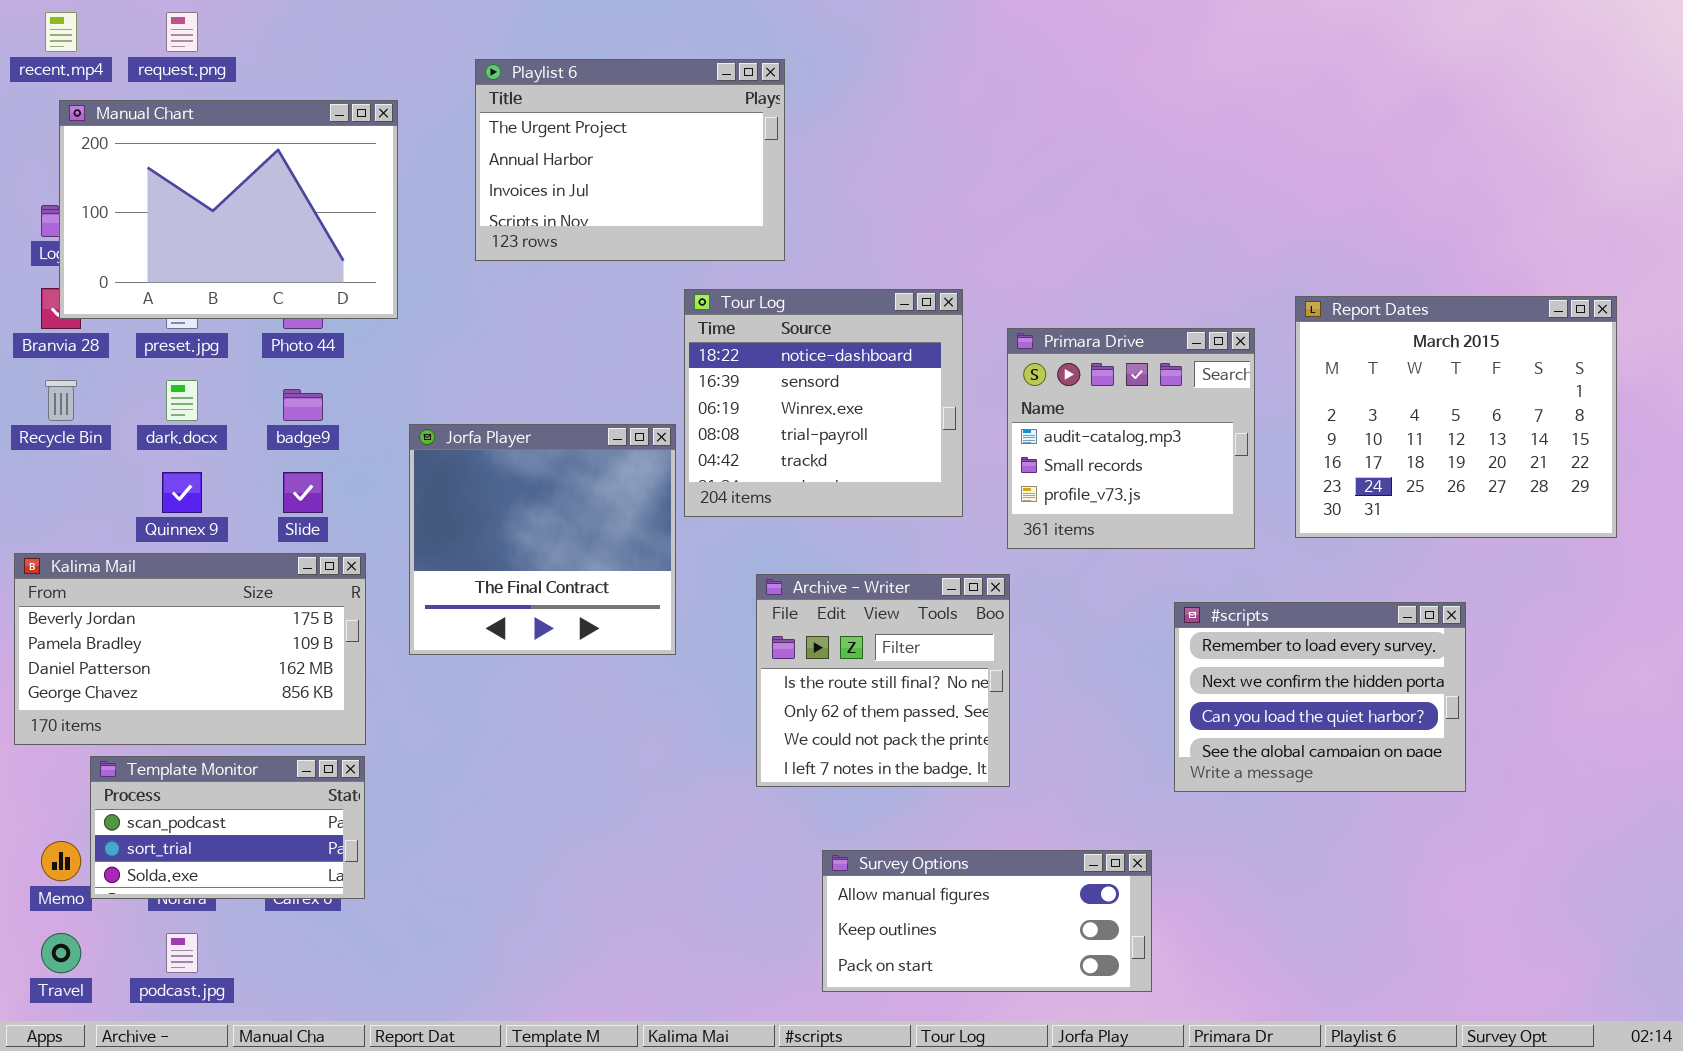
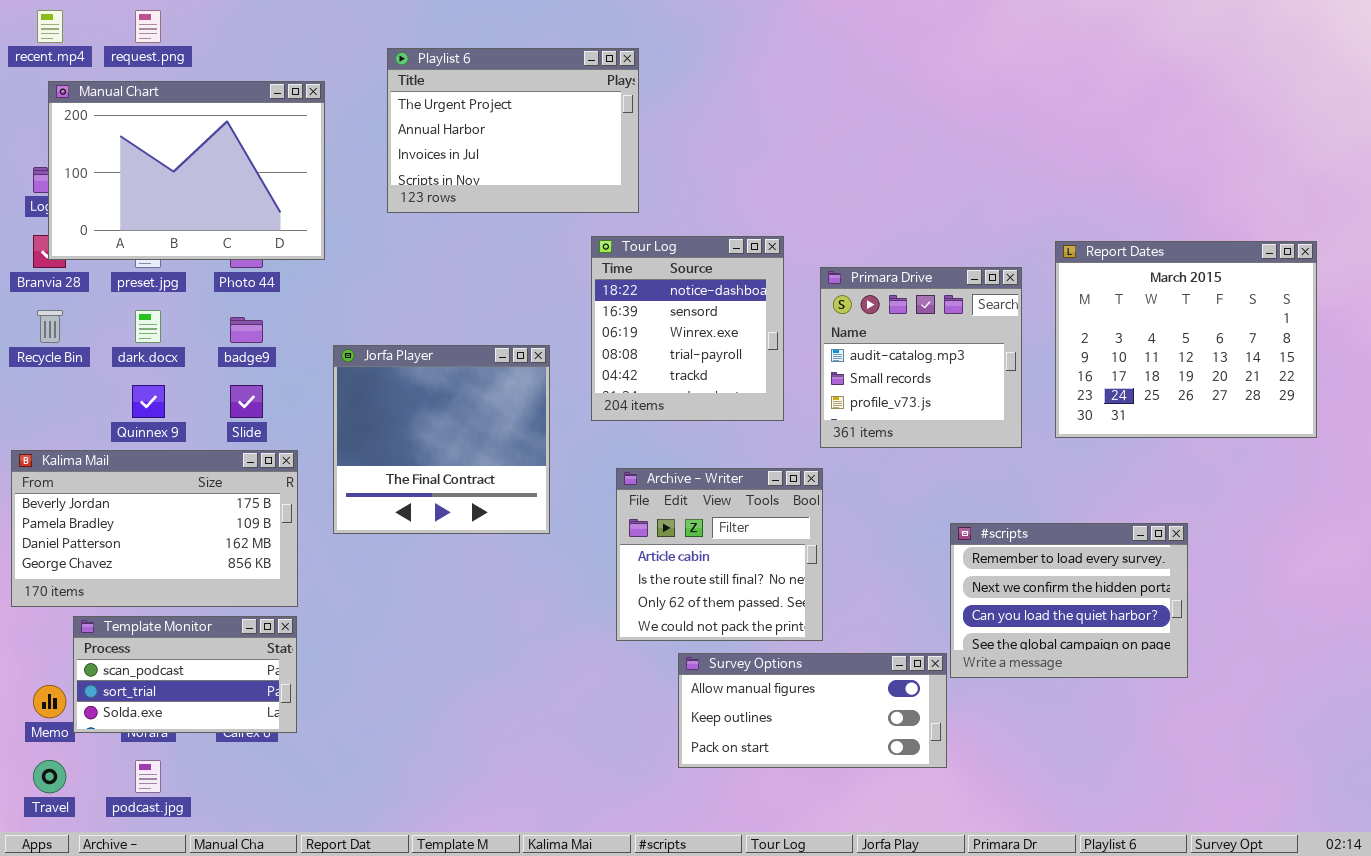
Tour Log: [684,289,963,517] -> [591,236,784,421], resized
Archive - Writer: [756,574,1010,787] -> [616,468,823,641], scrolled up 1 row
#scripts: [1174,602,1466,792] -> [950,523,1188,678], moved
Survey Options: [822,850,1152,992] -> [678,653,947,768], moved

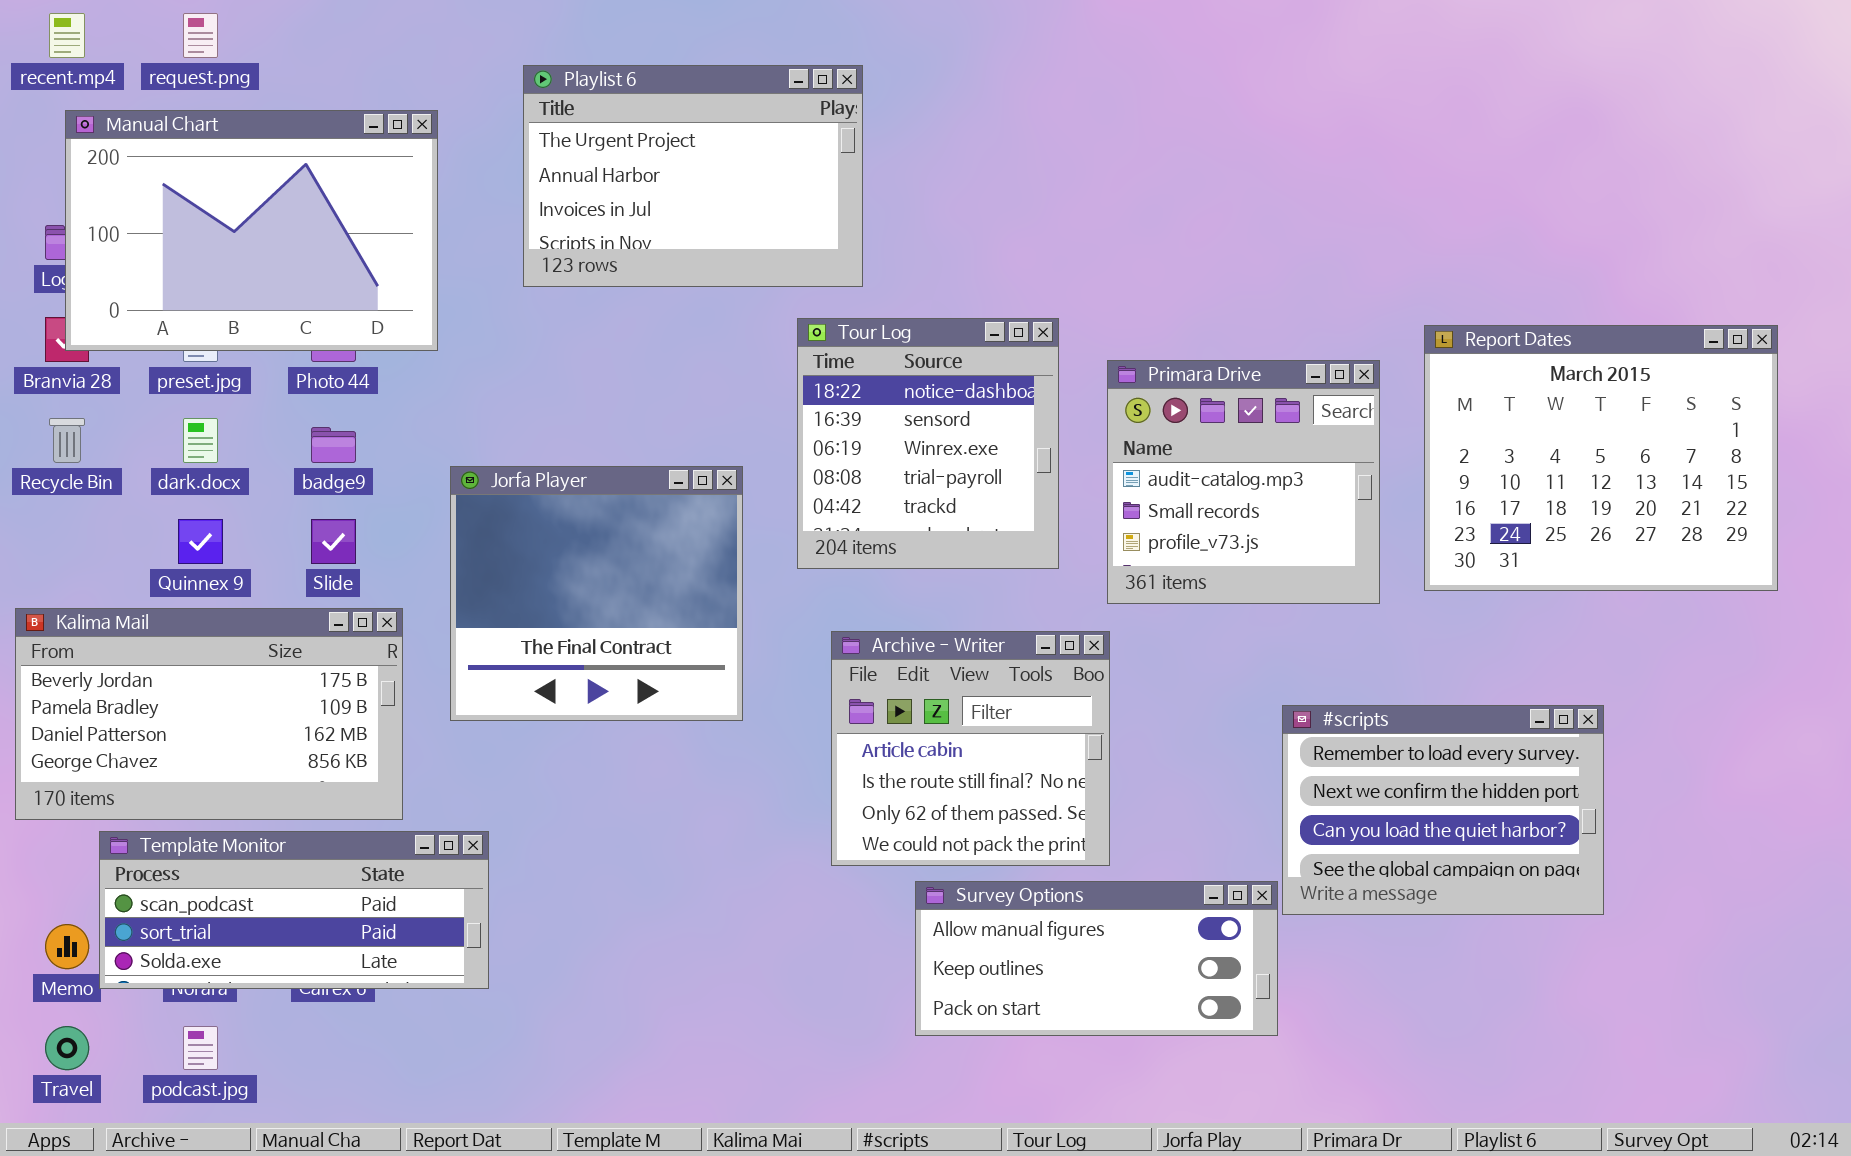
Template Monitor: [73,616,297,733] -> [99,831,489,989], resized

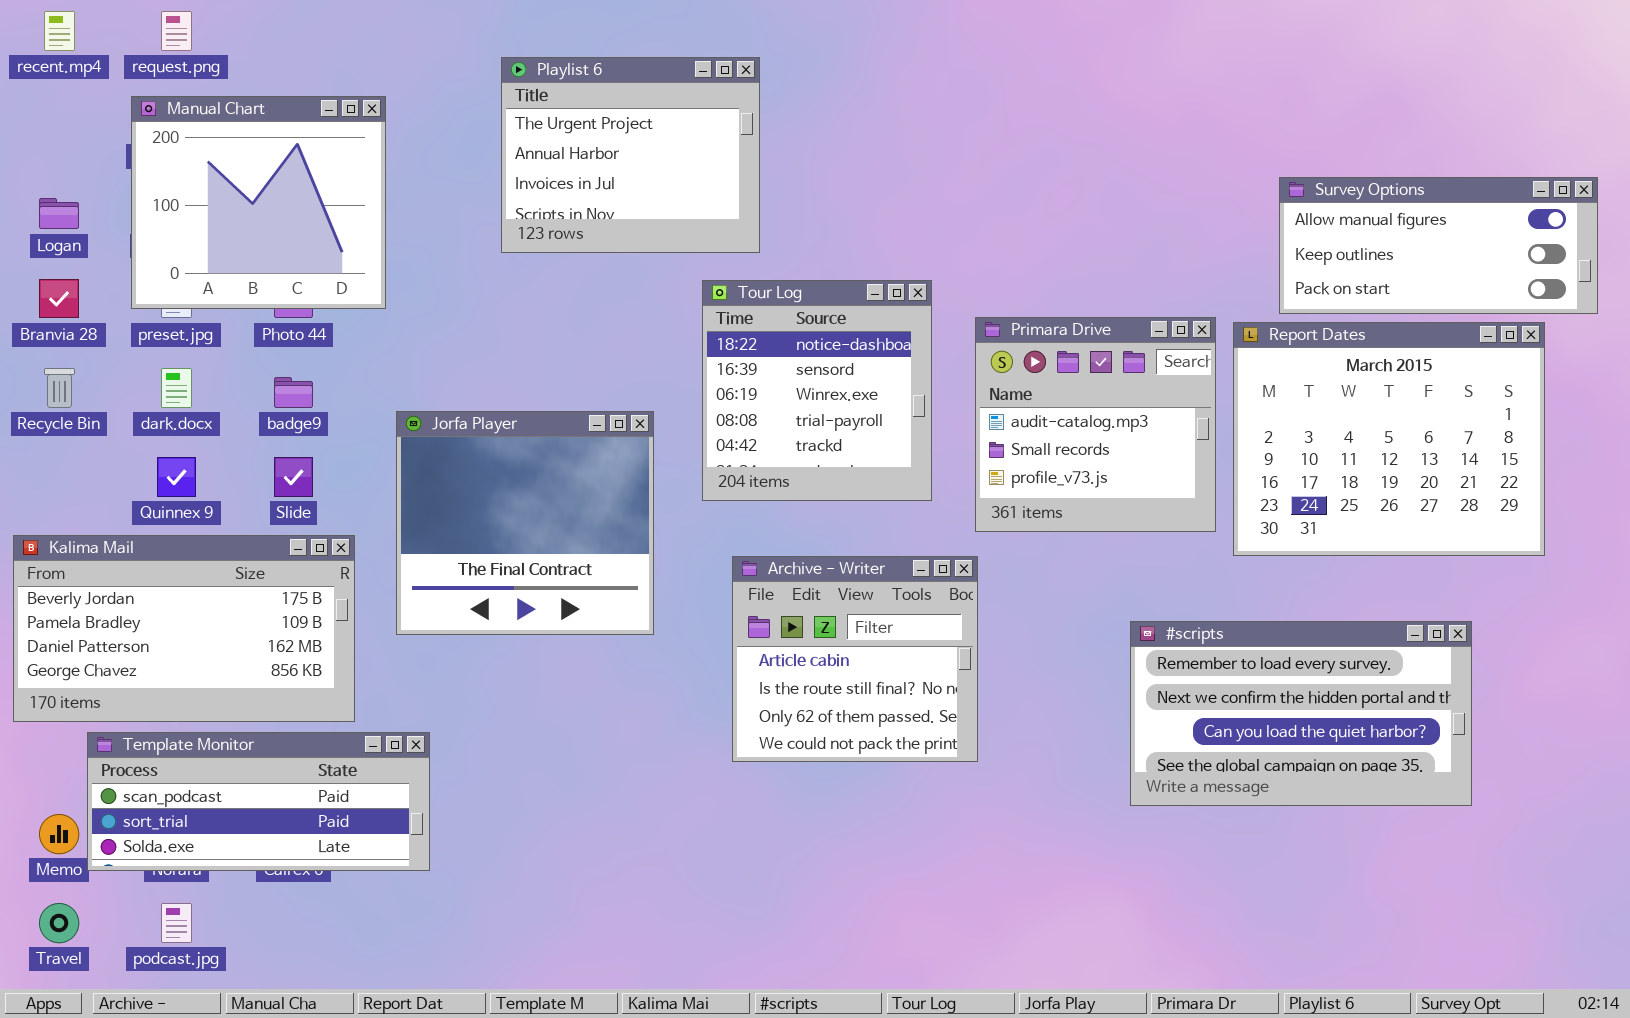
Playlist 6: [523,65,863,287] -> [501,57,760,253], resized
Manual Chart: [65,110,438,351] -> [131,96,386,309], resized
Report Dates: [1424,325,1778,591] -> [1233,322,1545,556], moved
#scripts: [1282,705,1604,915] -> [1130,621,1472,806], resized
Survey Options: [915,881,1278,1036] -> [1279,177,1598,314], moved

